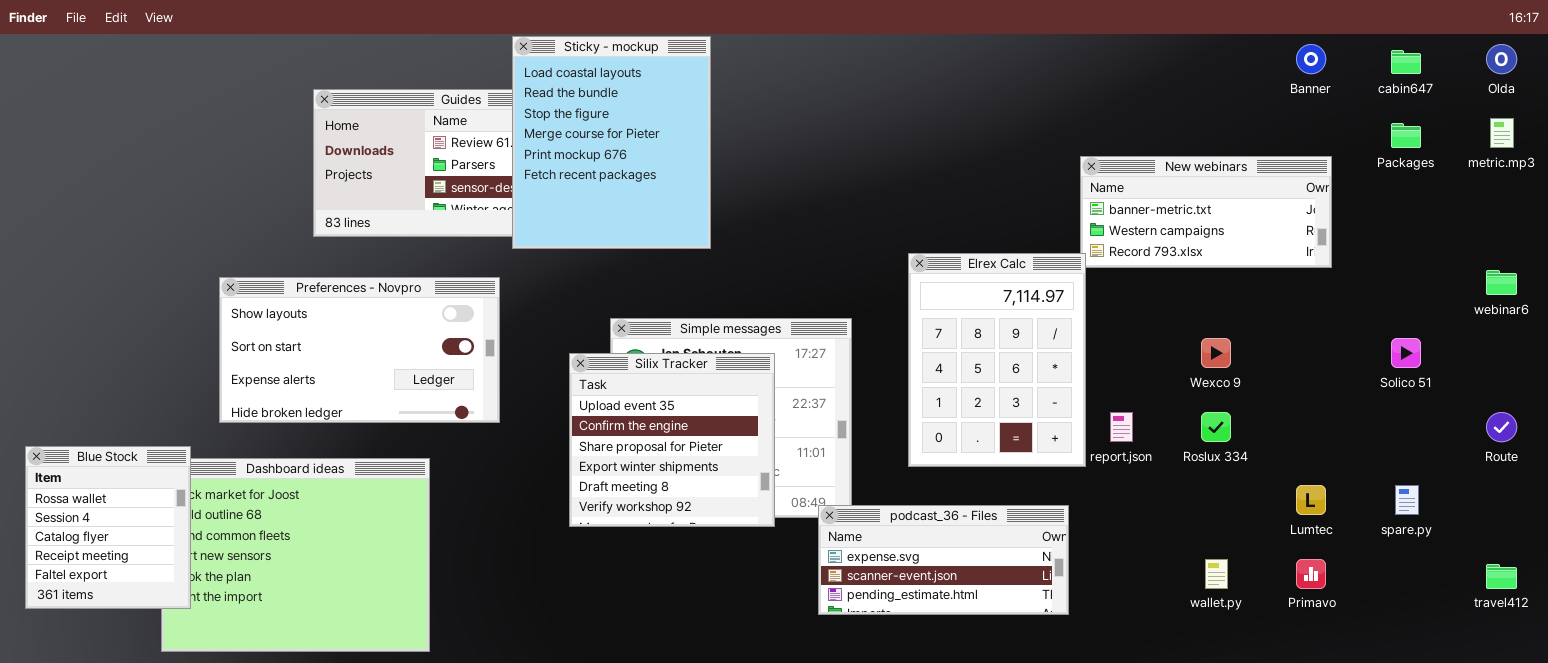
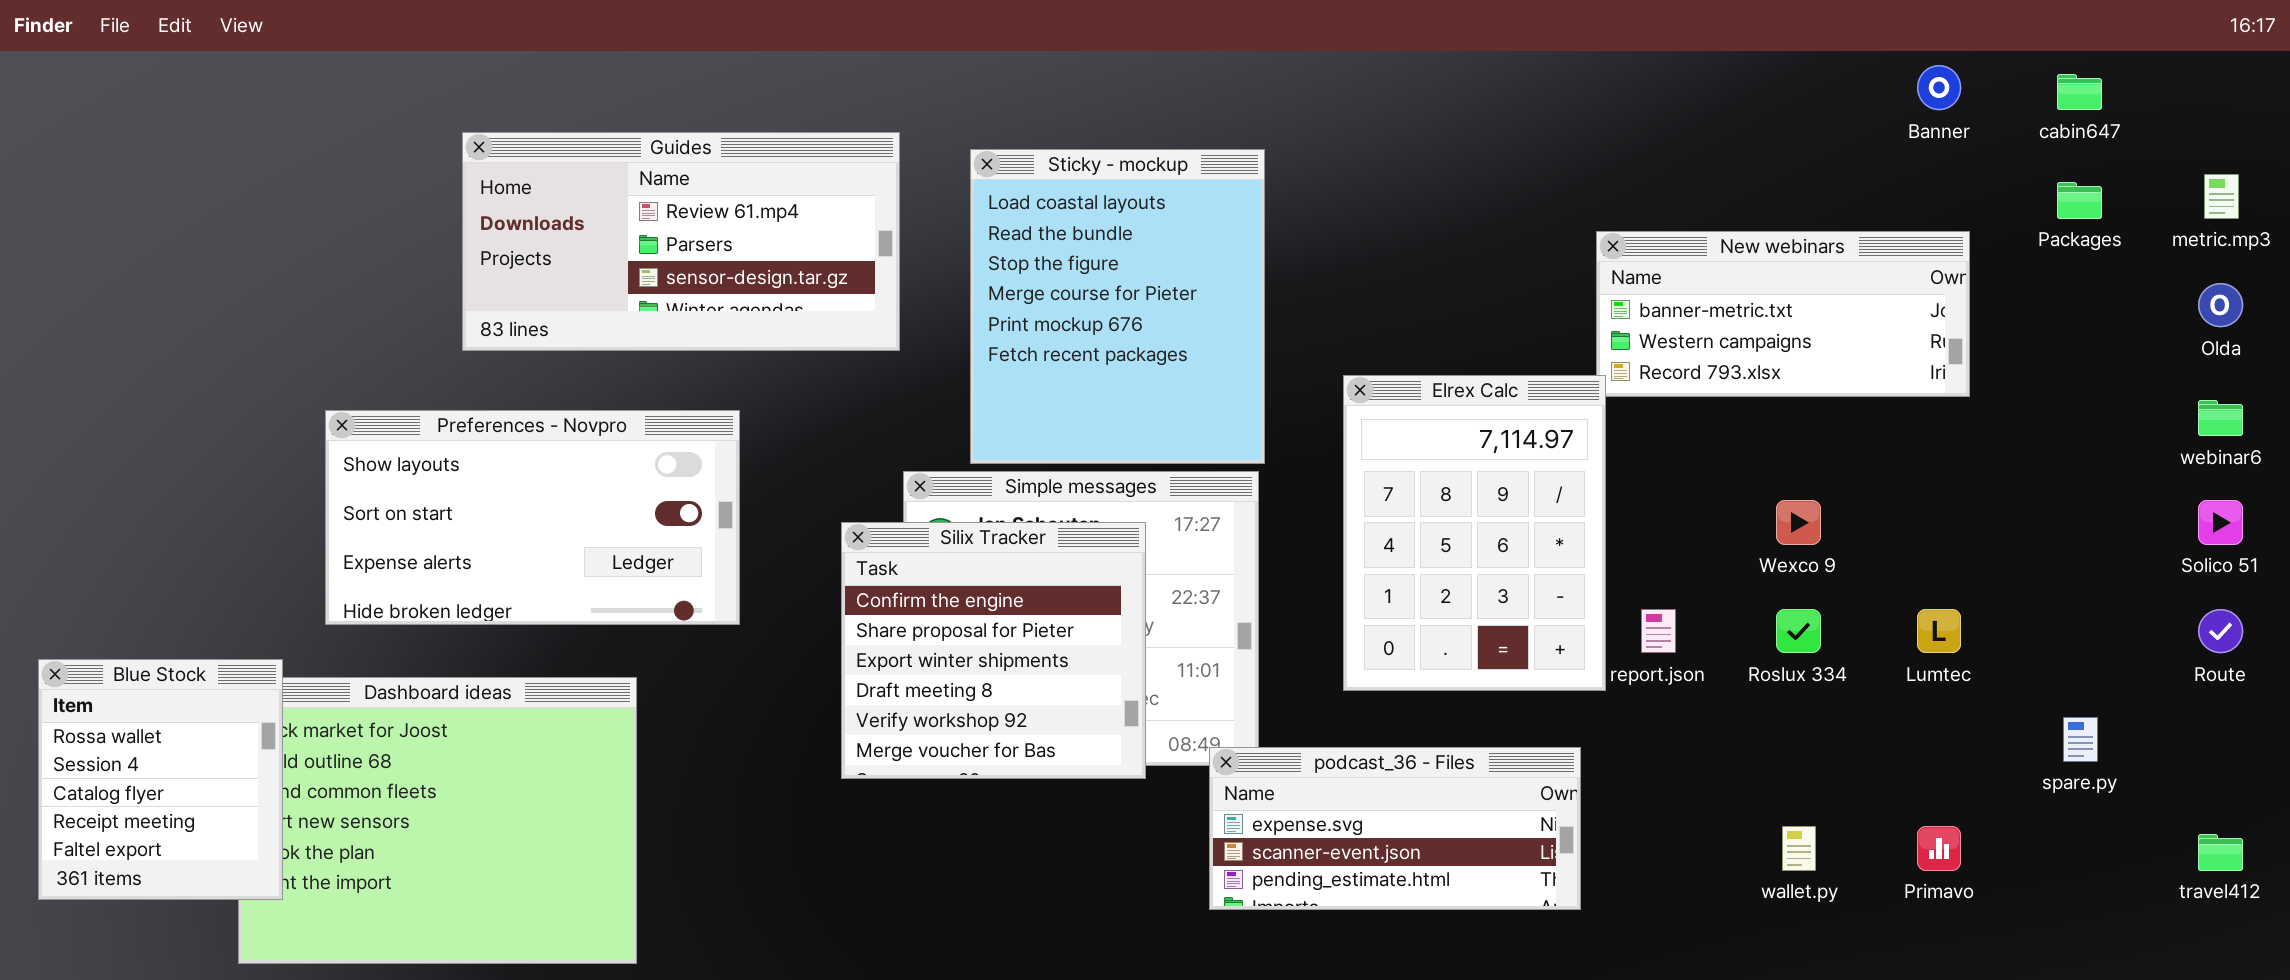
Sticky - mockup: [512,36,711,249] -> [970,149,1265,464], moved
Olda: [1486,44,1517,74] -> [2198,283,2243,327], moved
Solico 51: [1391,338,1421,368] -> [2198,500,2243,545], moved
Silix Tracker: [569,353,775,527] -> [841,522,1146,779], scrolled down 1 row
Lumtec: [1296,485,1326,515] -> [1917,609,1961,653], moved

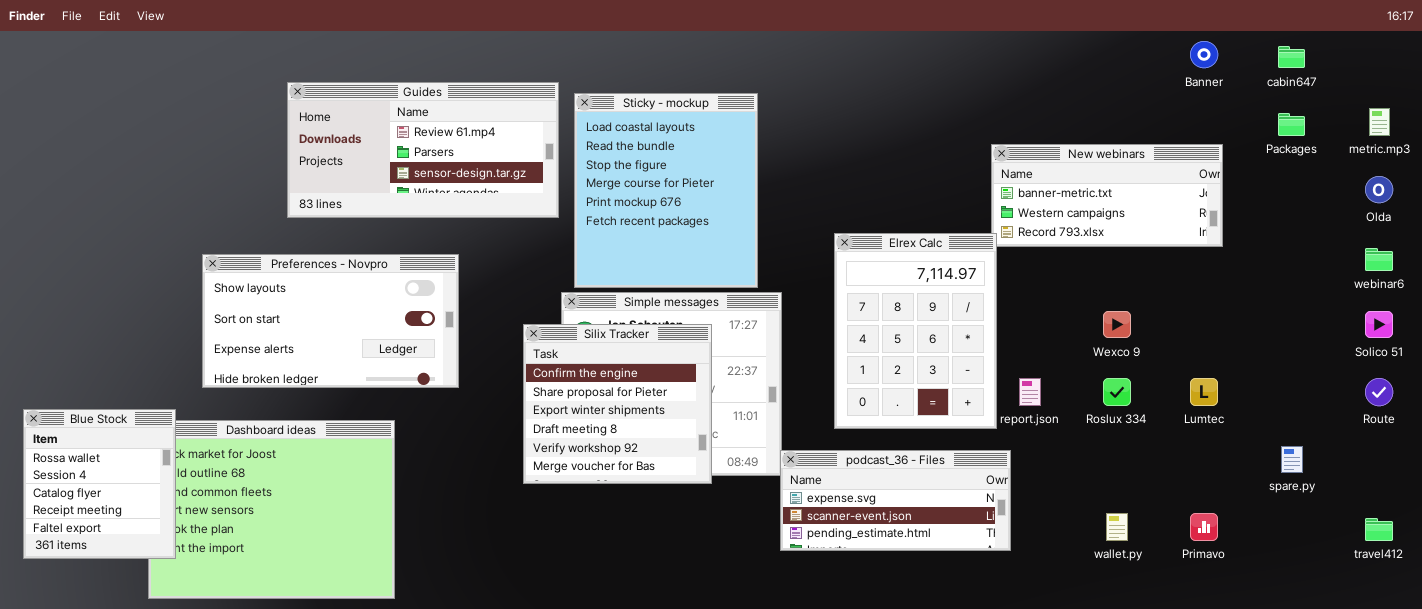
Sticky - mockup: [970,149,1265,464] -> [574,93,758,288], moved
podcast_36 - Files: [1209,747,1581,910] -> [780,450,1011,551], moved

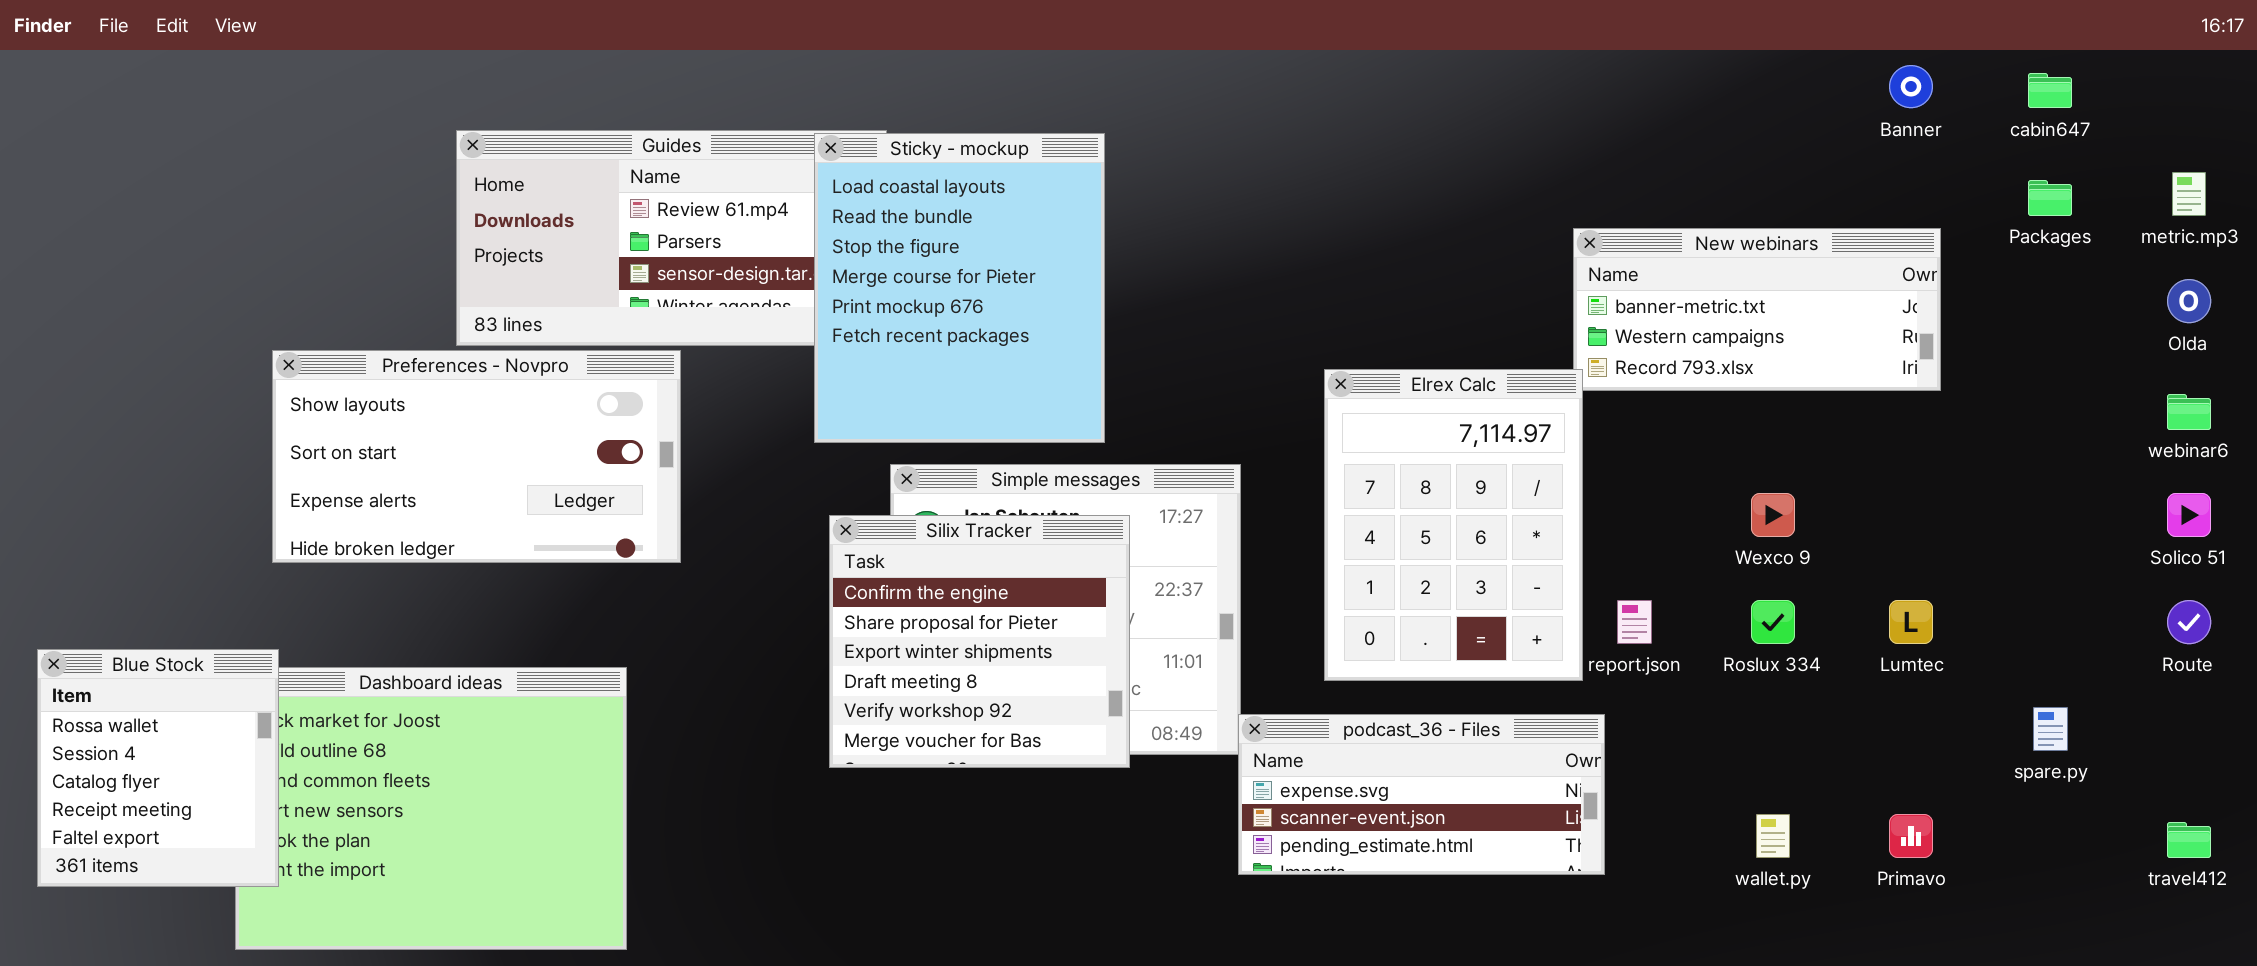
Sticky - mockup: [574,93,758,288] -> [814,133,1105,443], moved
Preferences - Novpro: [202,254,459,388] -> [272,350,681,563], moved

